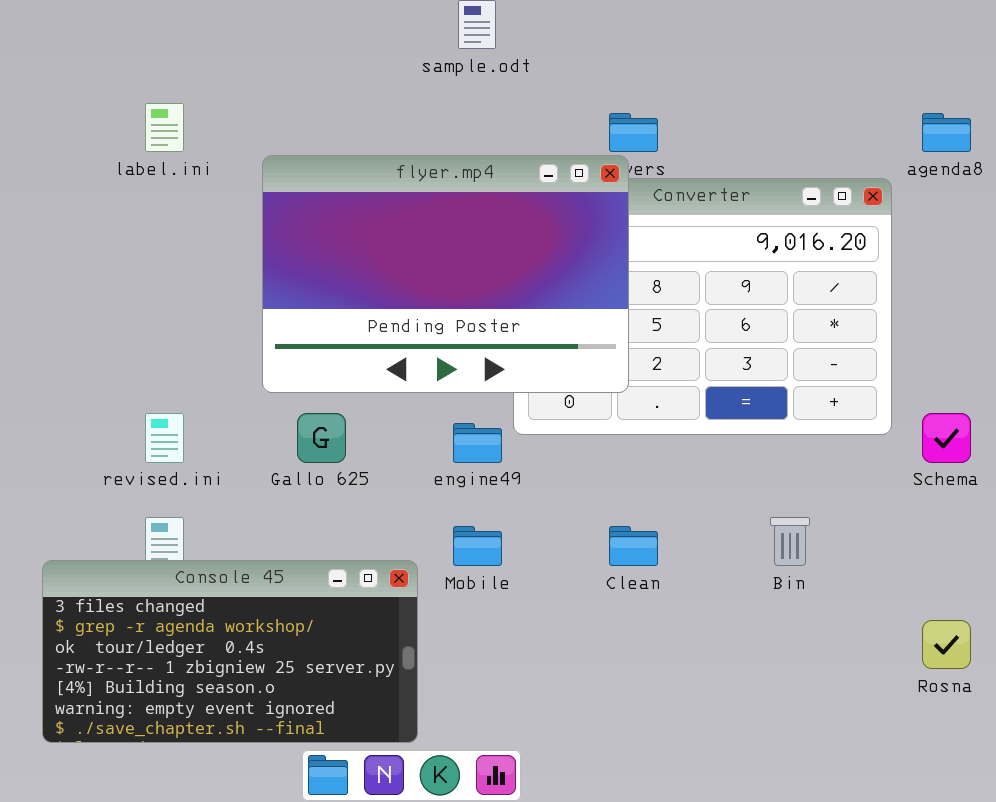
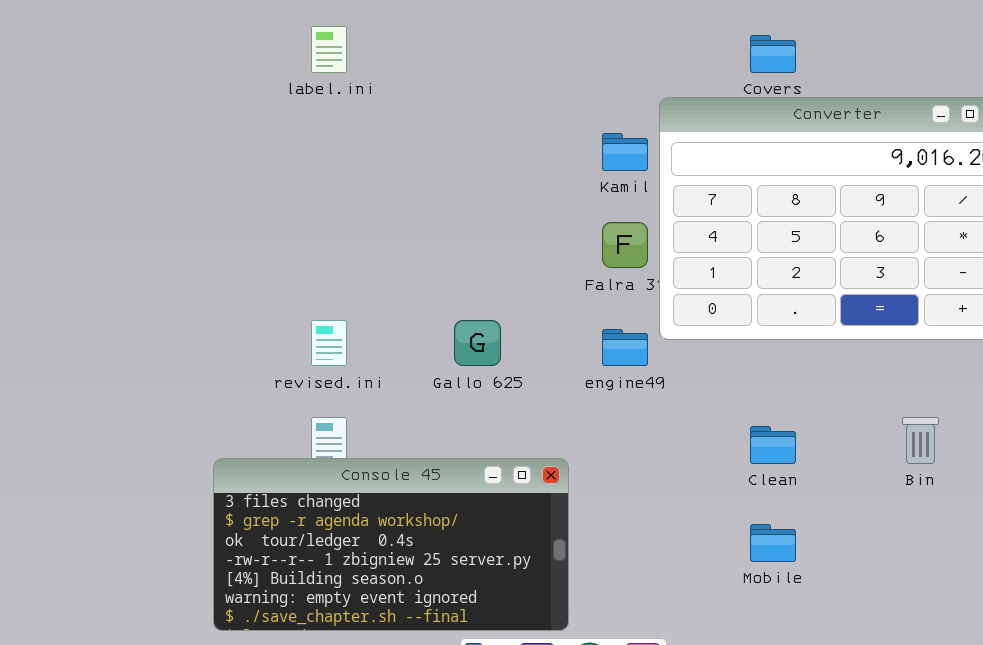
flyer.mp4: [262,155,629,393] -> none, closed
Mobile: [453,526,502,566] -> [750,524,796,562], moved

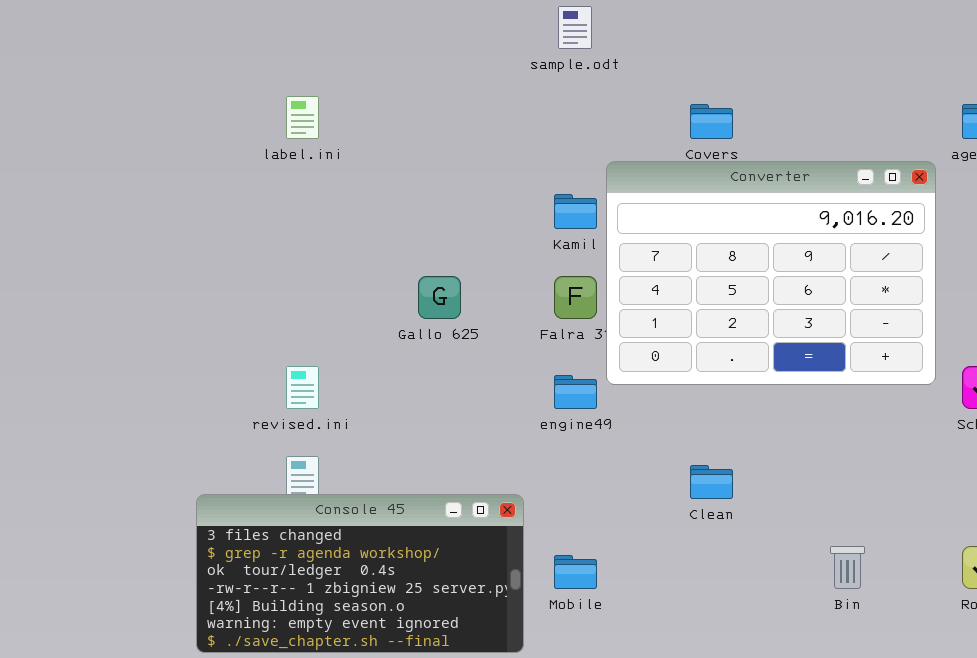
Gallo 625: [454,320,501,366] -> [418,276,461,319], moved
Bin: [902,417,939,464] -> [830,546,865,589], moved
Mobile: [750,524,796,562] -> [554,555,597,589], moved

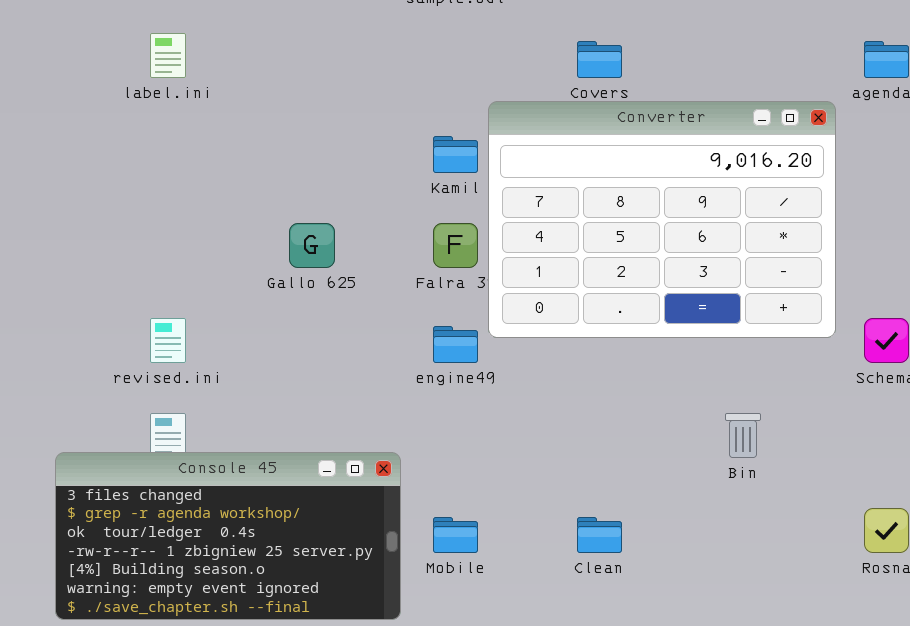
Clean: [690,465,733,499] -> [577,517,622,553], moved
Bin: [830,546,865,589] -> [725,413,761,458], moved

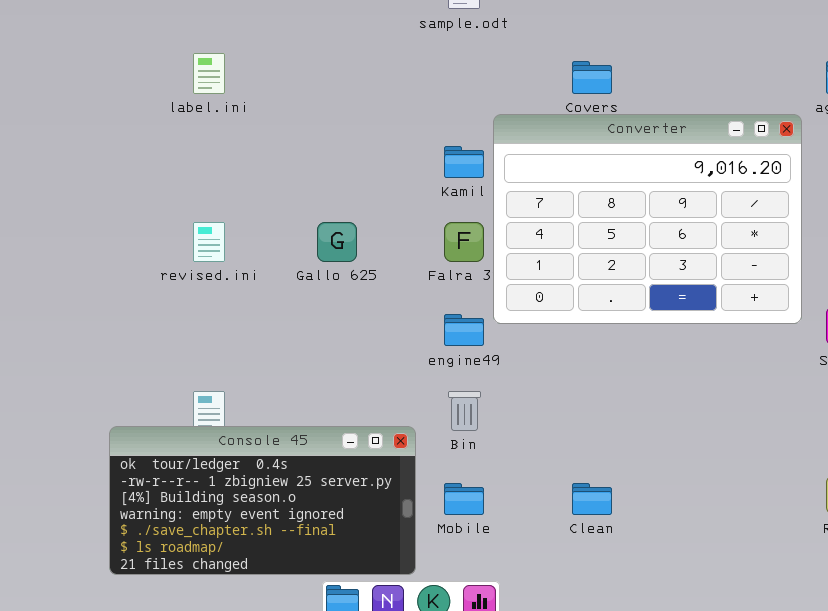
revised.ini: [150,318,186,363] -> [193,222,225,262], moved
Bin: [725,413,761,458] -> [448,391,481,431], moved
Console 45: [55,452,401,620] -> [109,426,416,575], scrolled down 2 rows

